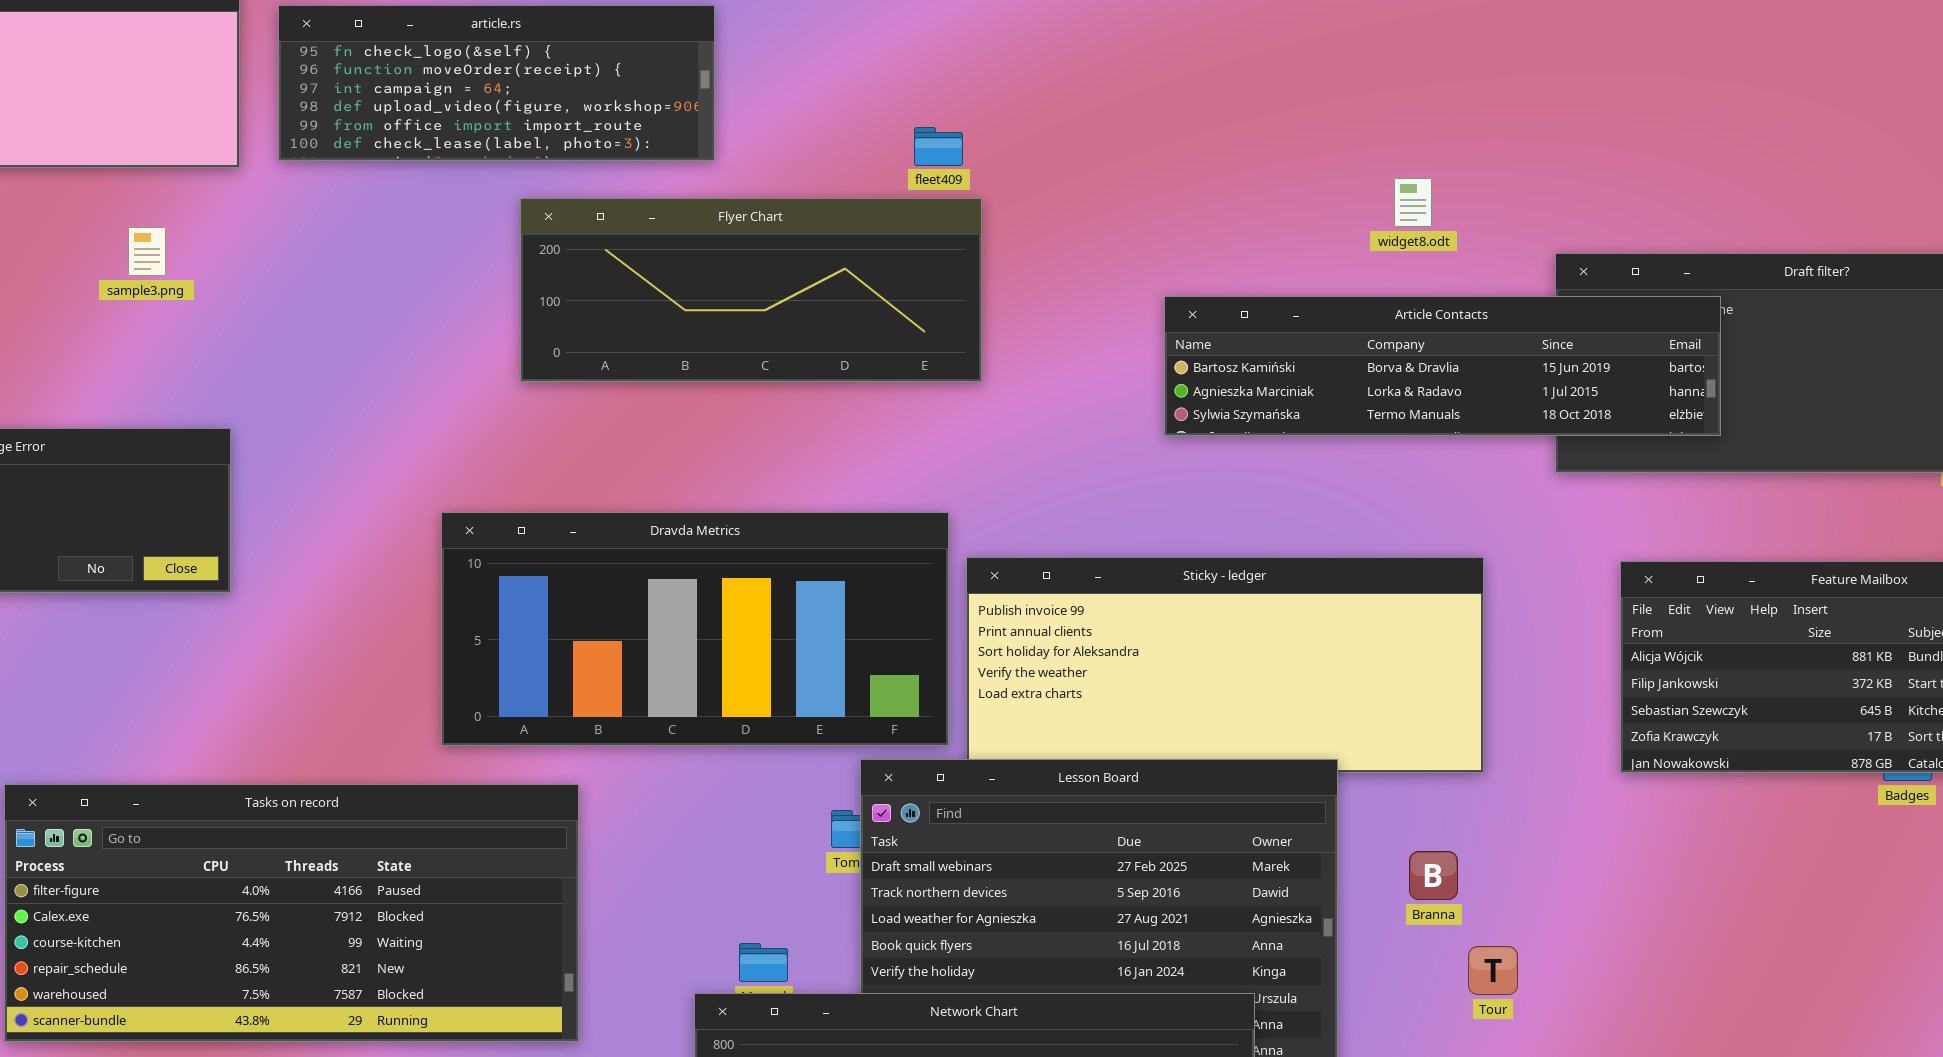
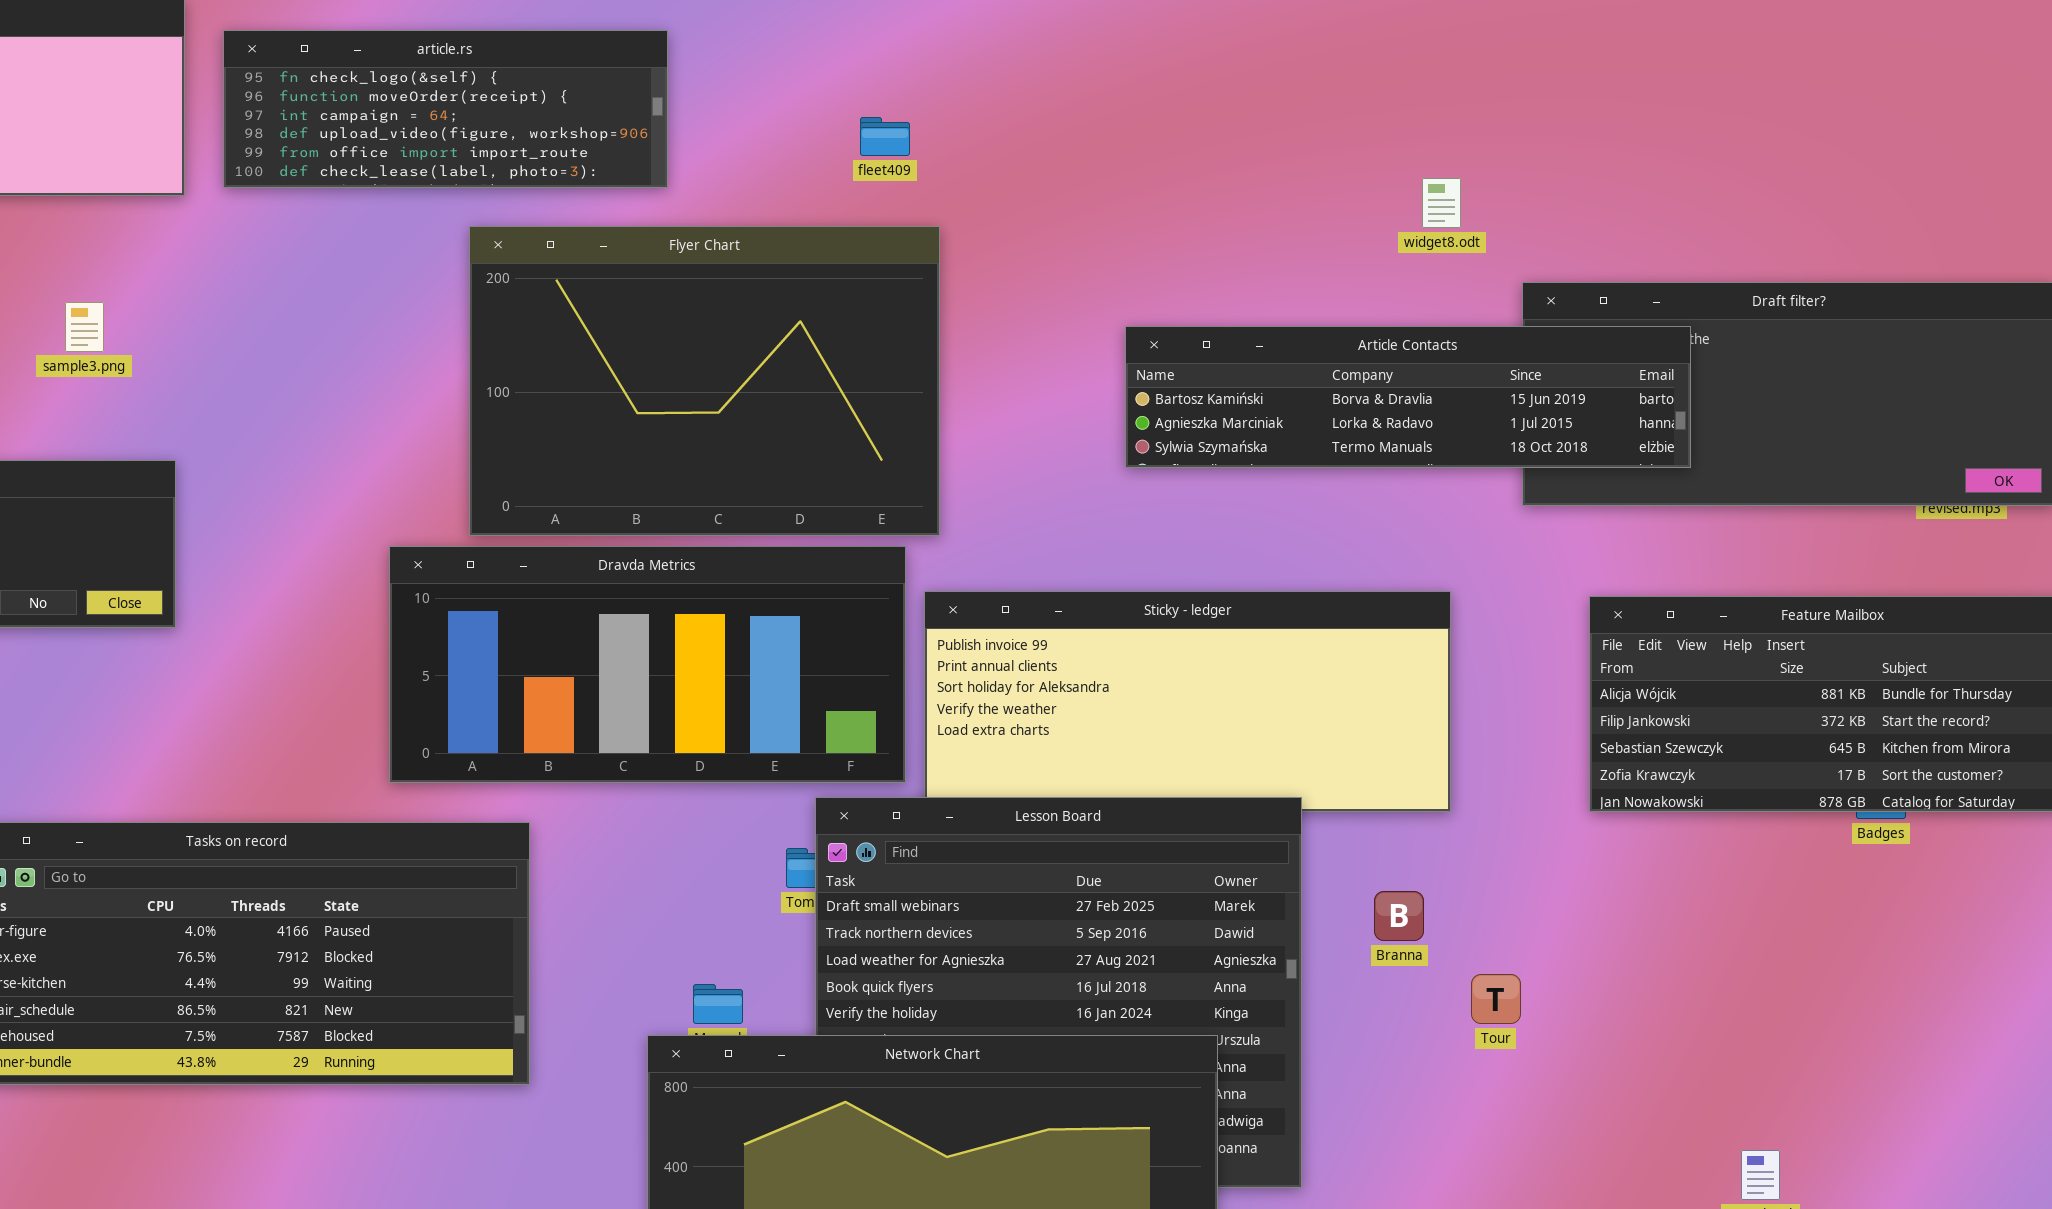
fleet409: [914,127,963,166] -> [860,117,910,156], moved
widget8.odt: [1394,178,1432,227] -> [1422,178,1461,228], moved
Flyer Chart: [520,198,982,382] -> [469,226,940,536], resized
sample3.png: [128,227,166,276] -> [65,302,104,352], moved
Tour: [1468,946,1518,995] -> [1471,974,1521,1024], moved

